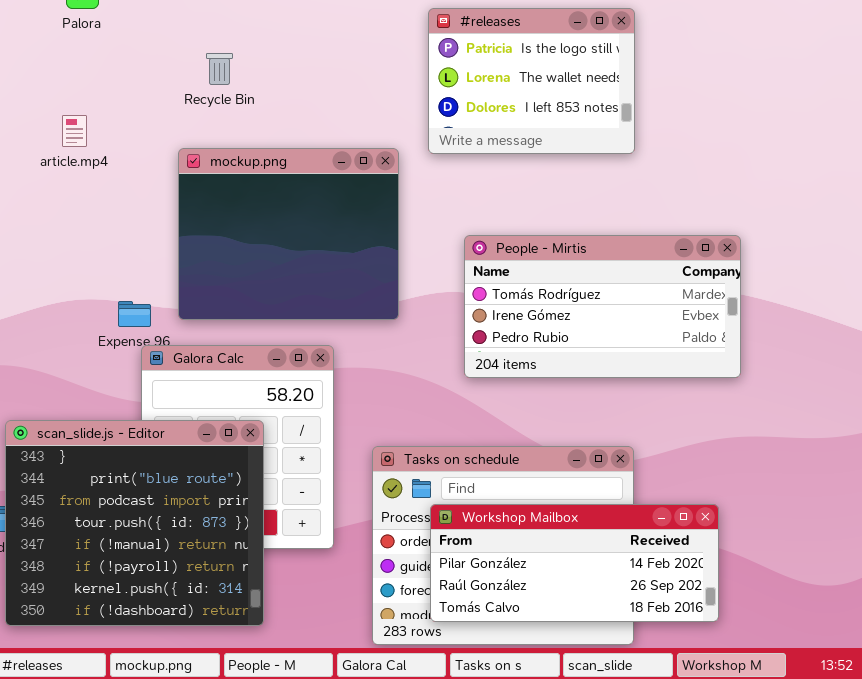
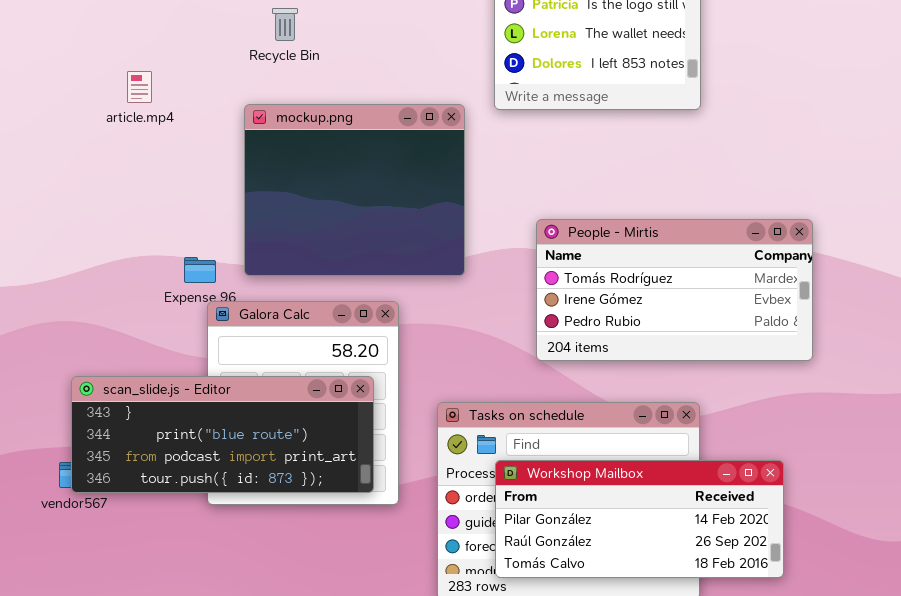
People - Mirtis: [464,235,741,378] -> [536,219,813,361], moved
scan_slide.js - Editor: [5,420,264,626] -> [71,376,374,493], resized

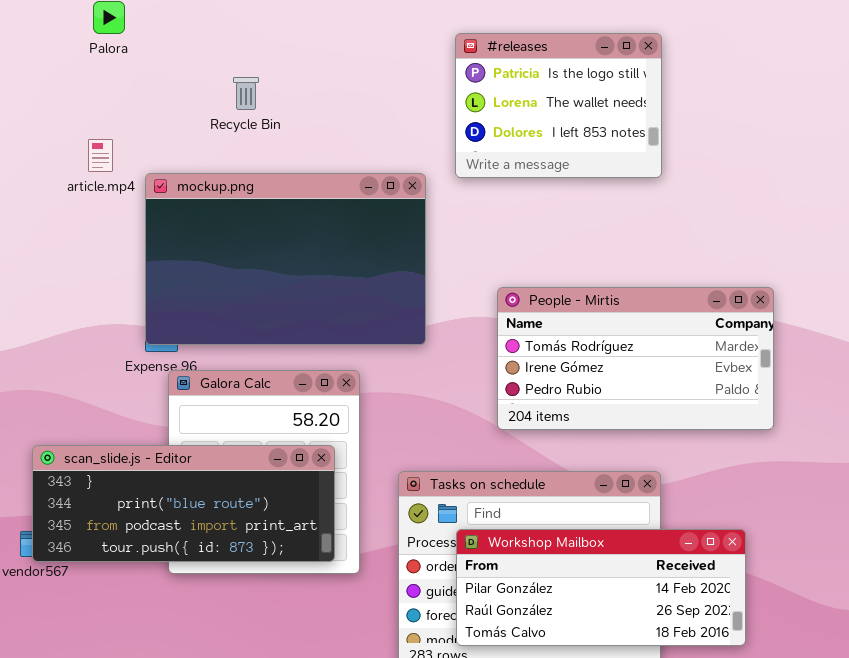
mockup.png: [244,104,465,276] -> [145,173,426,345], resized

